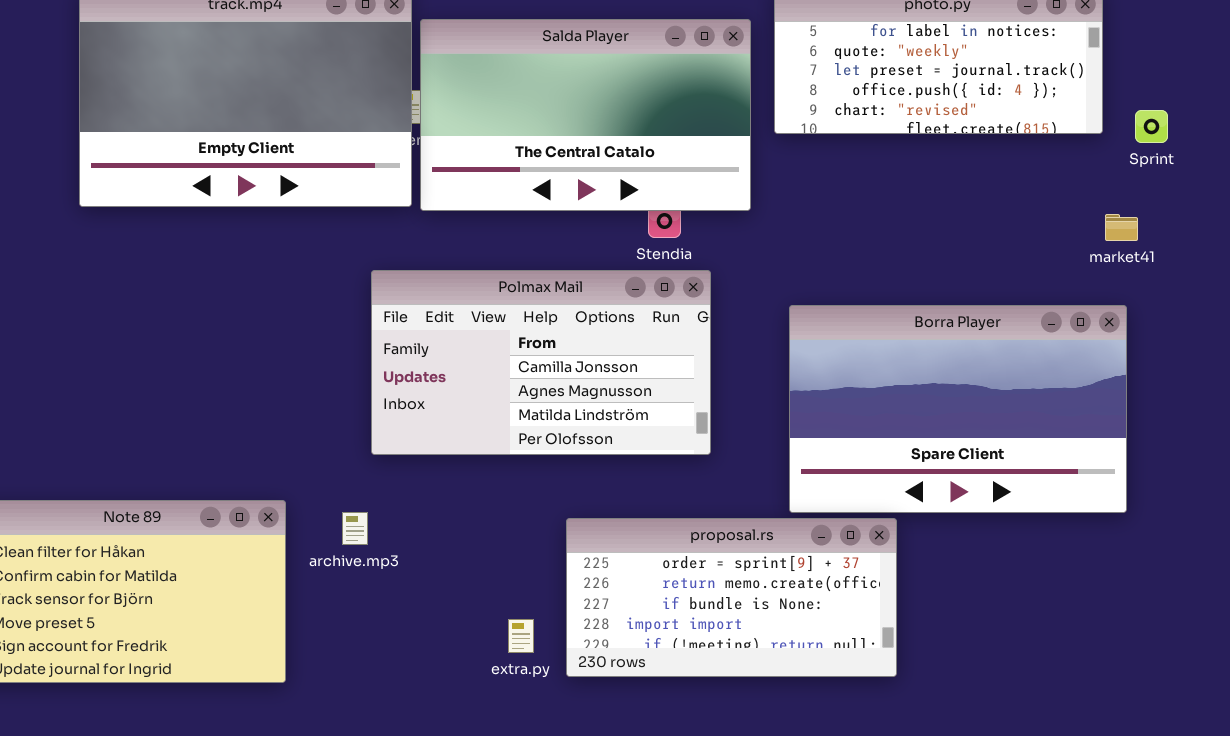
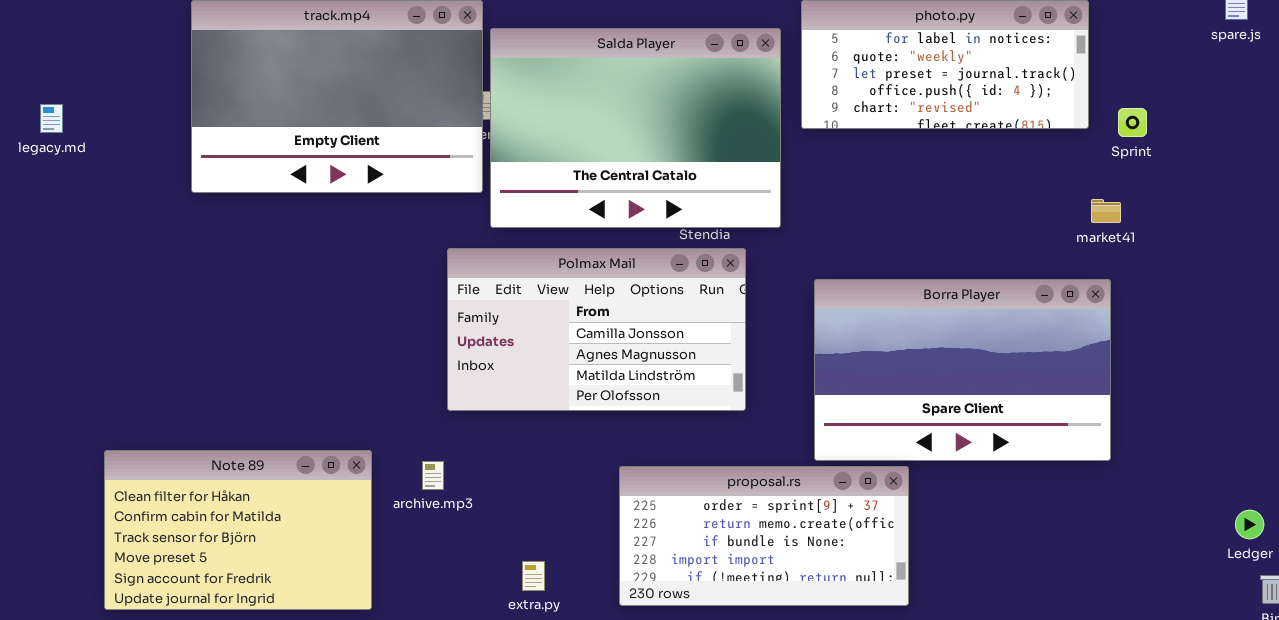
Salda Player: [420,19,751,211] -> [490,28,781,228], resized
extra.py: [508,619,534,653] -> [522,561,545,591], moved

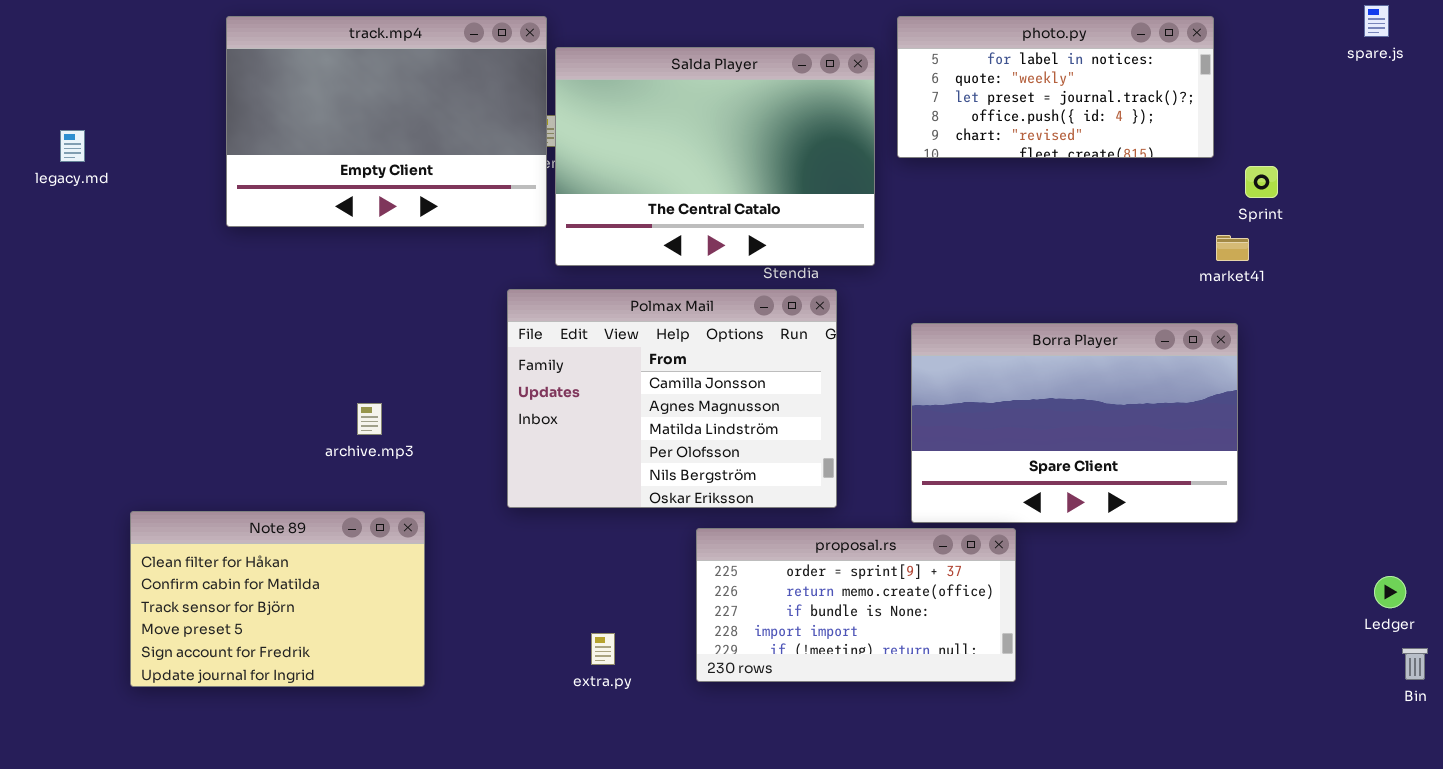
Sprint: [1118,108,1147,137] -> [1245,166,1278,198], moved
Polmax Mail: [447,248,746,411] -> [507,289,837,508], resized
archive.mp3: [422,461,444,490] -> [357,403,382,435], moved

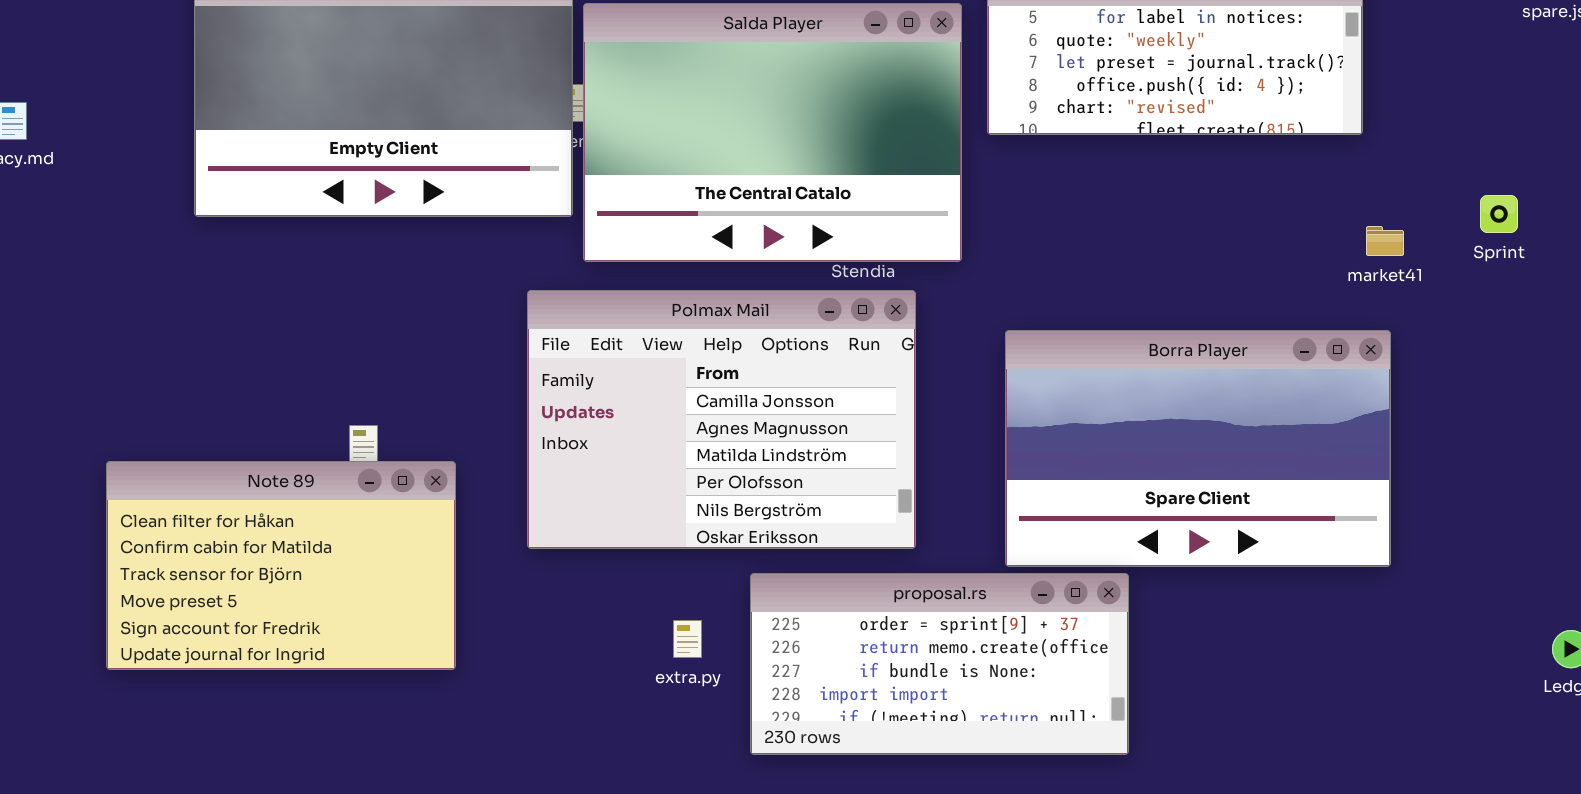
Sprint: [1245,166,1278,198] -> [1480,195,1518,233], moved
Note 89: [130,511,425,687] -> [106,461,456,670], moved
extra.py: [591,633,615,665] -> [673,620,702,658], moved

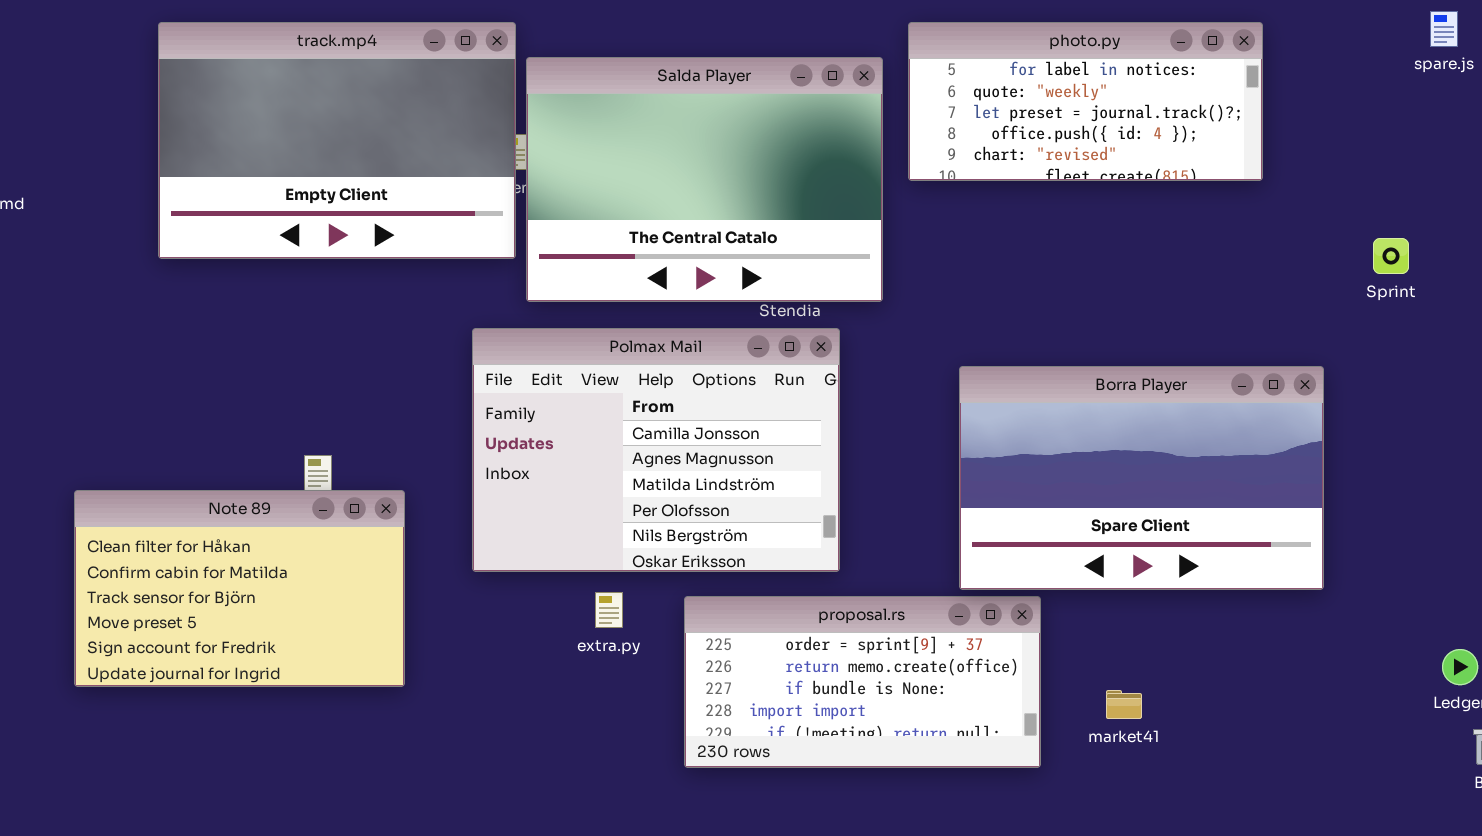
market41: [1366,226,1404,256] -> [1106,690,1142,719], moved
Borra Player: [1005,330,1391,567] -> [959,366,1324,590], moved
extra.py: [673,620,702,658] -> [595,592,623,628], moved

